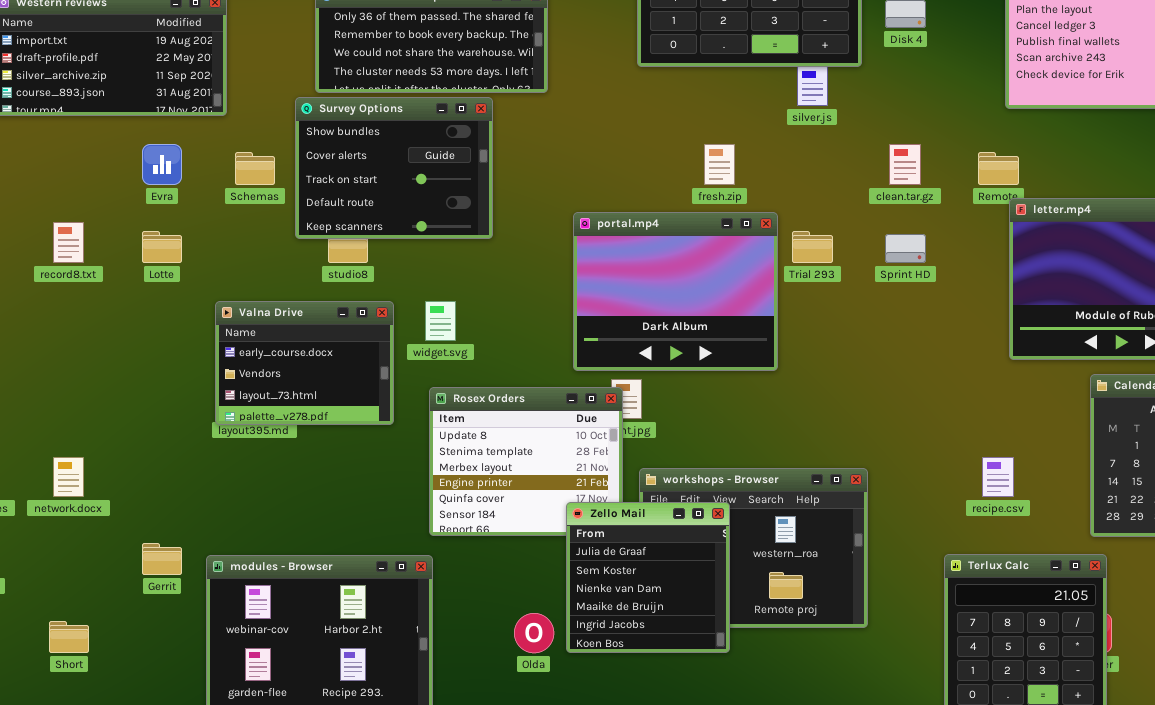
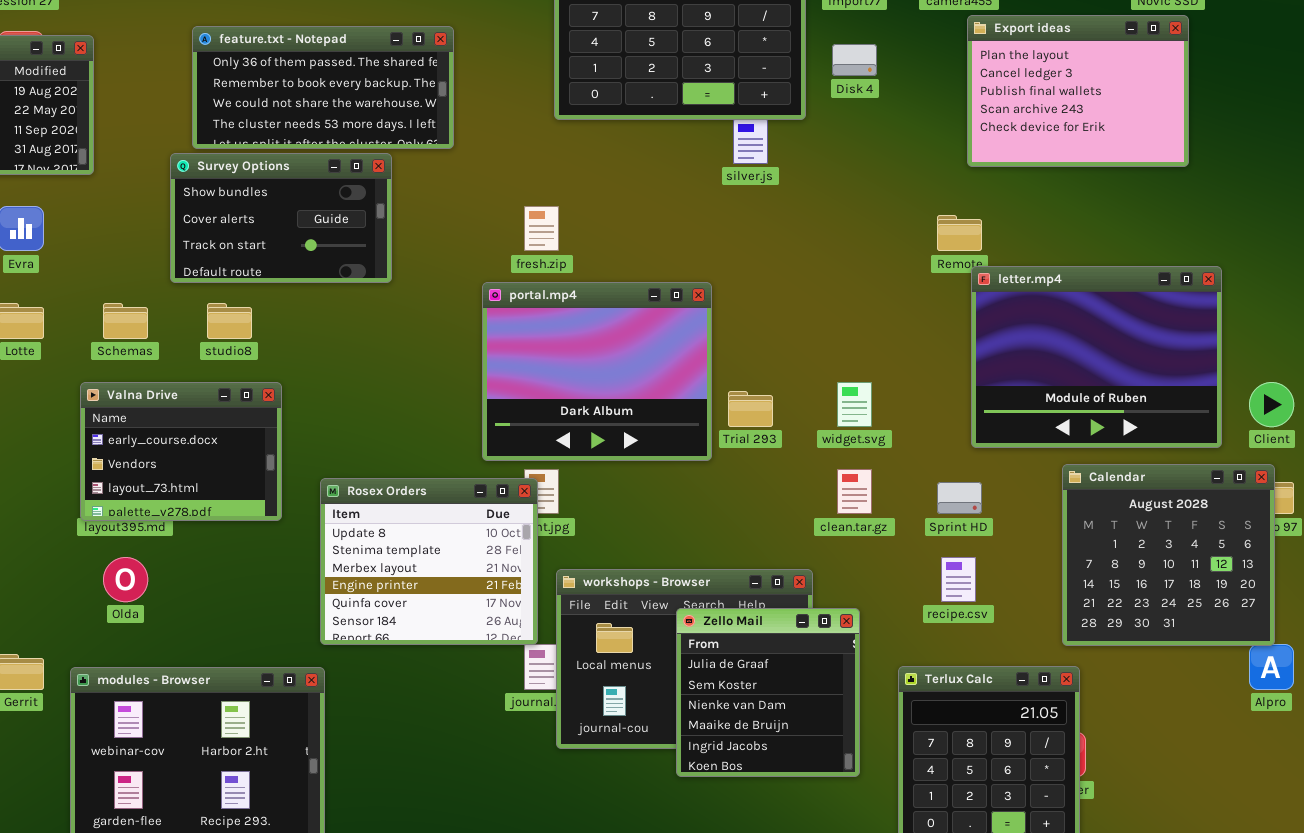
Survey Options: [295,97,493,239] -> [170,153,392,283], resized
fresh.zip: [704,144,735,185] -> [524,206,559,251], moved
clean.tar.gz: [889,144,921,185] -> [837,469,872,514], moved
Schemas: [235,152,275,185] -> [103,303,148,339], moved
Trial 293: [792,231,833,263] -> [728,391,773,427], moved
Sprint HD: [885,234,926,263] -> [937,482,982,514], moved
widget.svg: [425,301,456,341] -> [837,382,872,427], moved
Zello Mail: [566,502,730,653] -> [676,608,860,777], moved
Olda: [514,613,554,653] -> [103,557,148,602], moved

